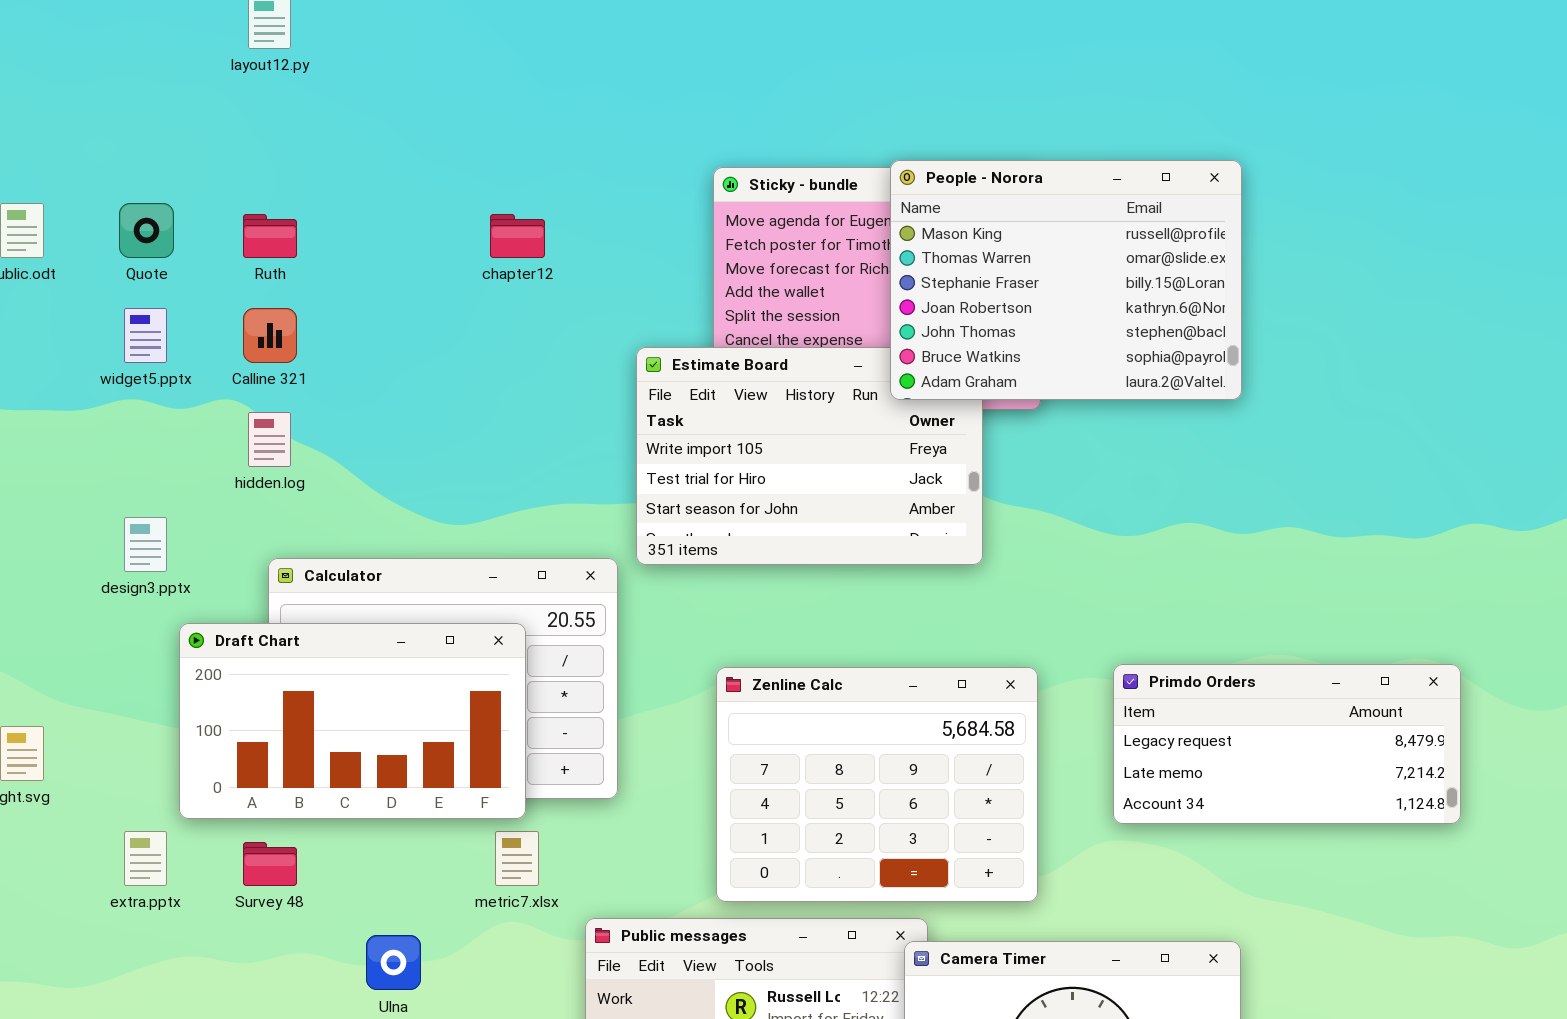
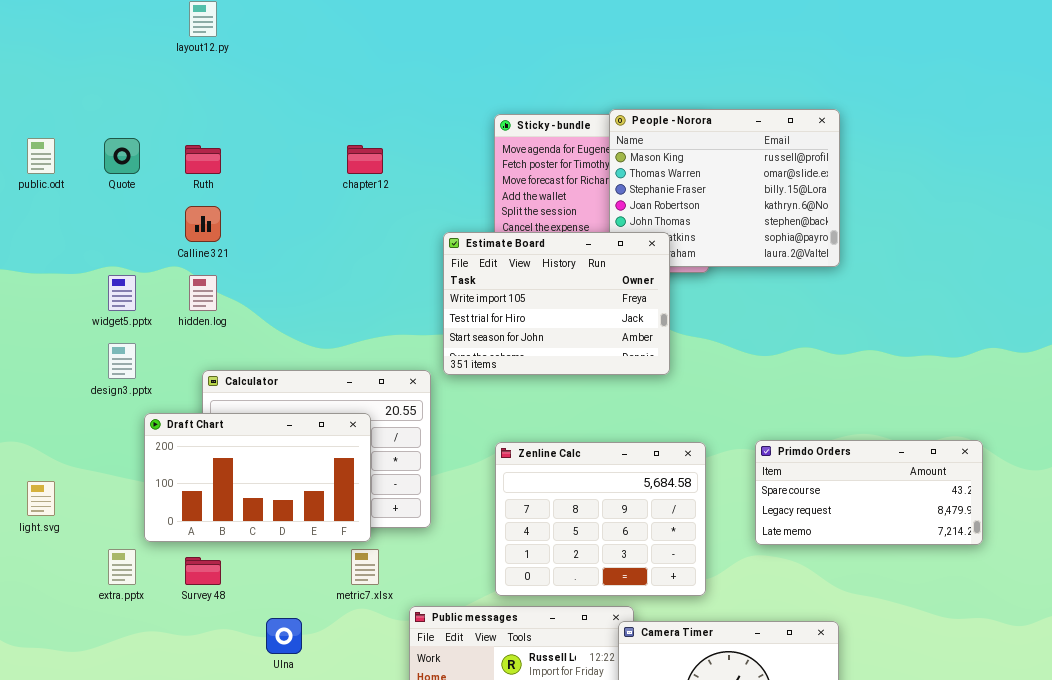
widget5.pptx: [124,308,167,363] -> [108,275,136,311], moved
Estimate Board: [636,347,983,565] -> [443,232,670,375], raised
Primdo Orders: [1113,664,1461,824] -> [755,440,983,545], scrolled up 1 row

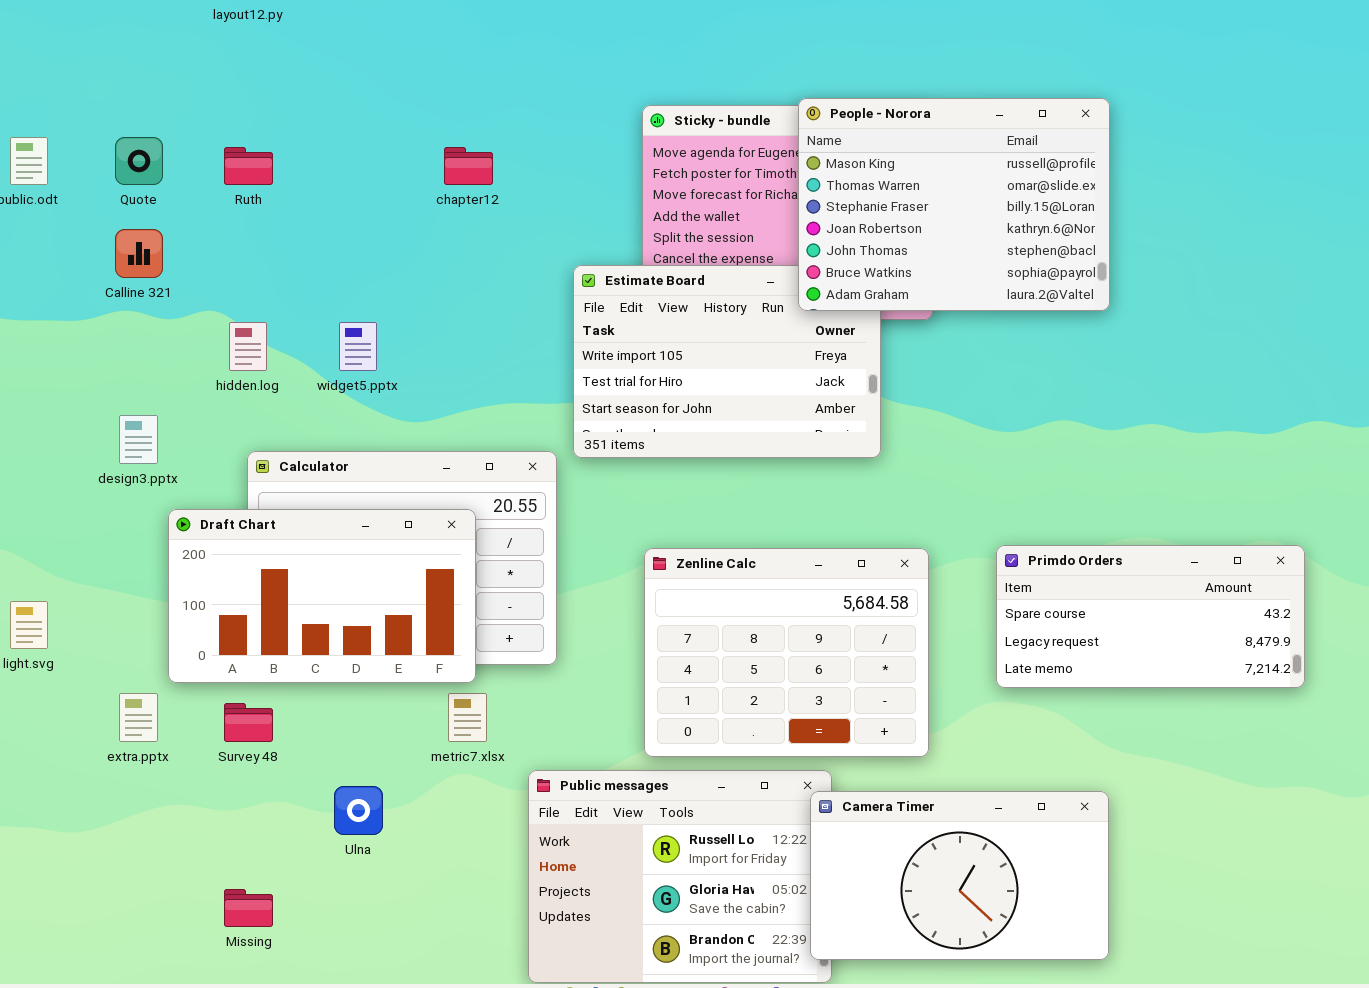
People - Norora: [609,109,840,267] -> [798,98,1110,311], raised
Calline 321: [185,206,221,242] -> [115,229,163,278], moved
widget5.pptx: [108,275,136,311] -> [339,322,377,371], moved

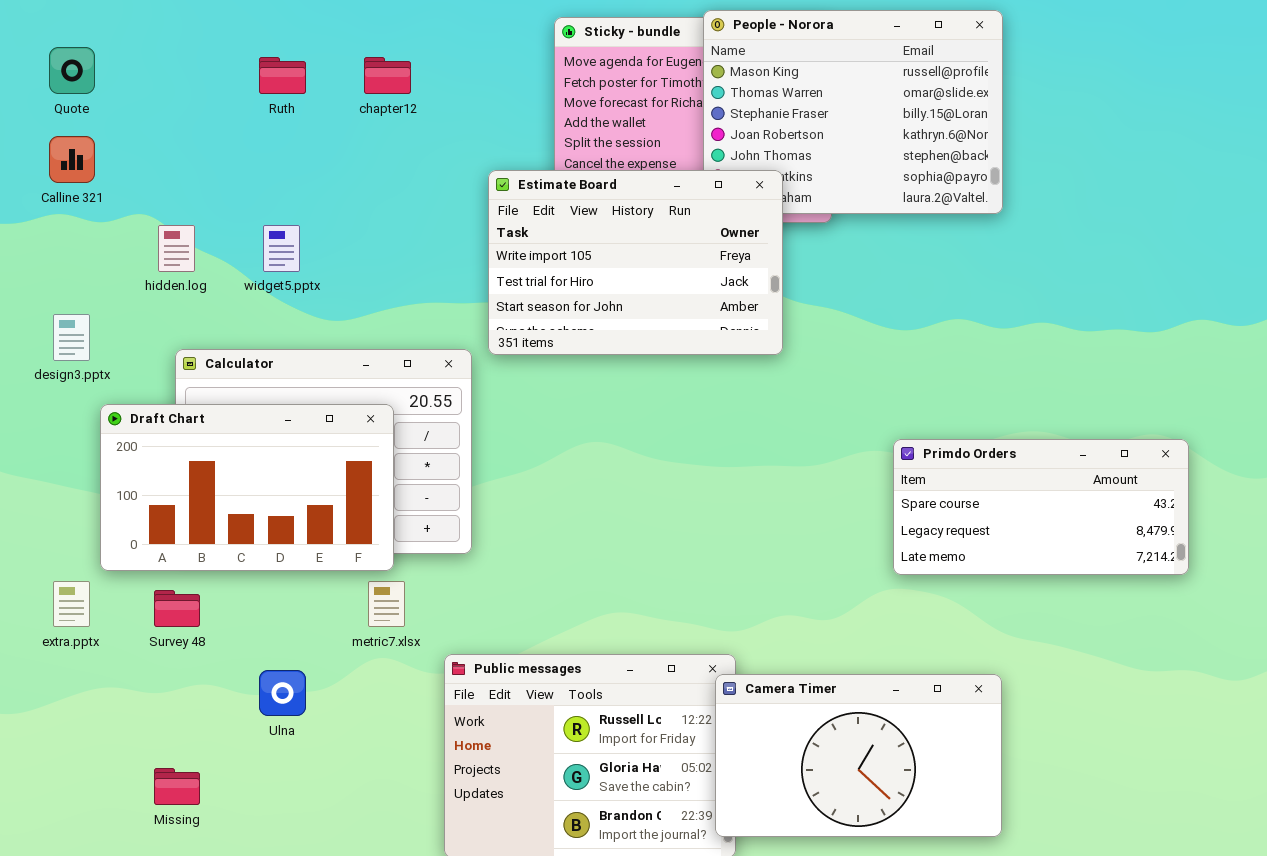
Ruth: [224,147,273,185] -> [259,57,306,94], moved
Estimate Board: [573,265,881,458] -> [488,170,783,355], raised
Zenline Calc: [644,548,929,757] -> none, closed

